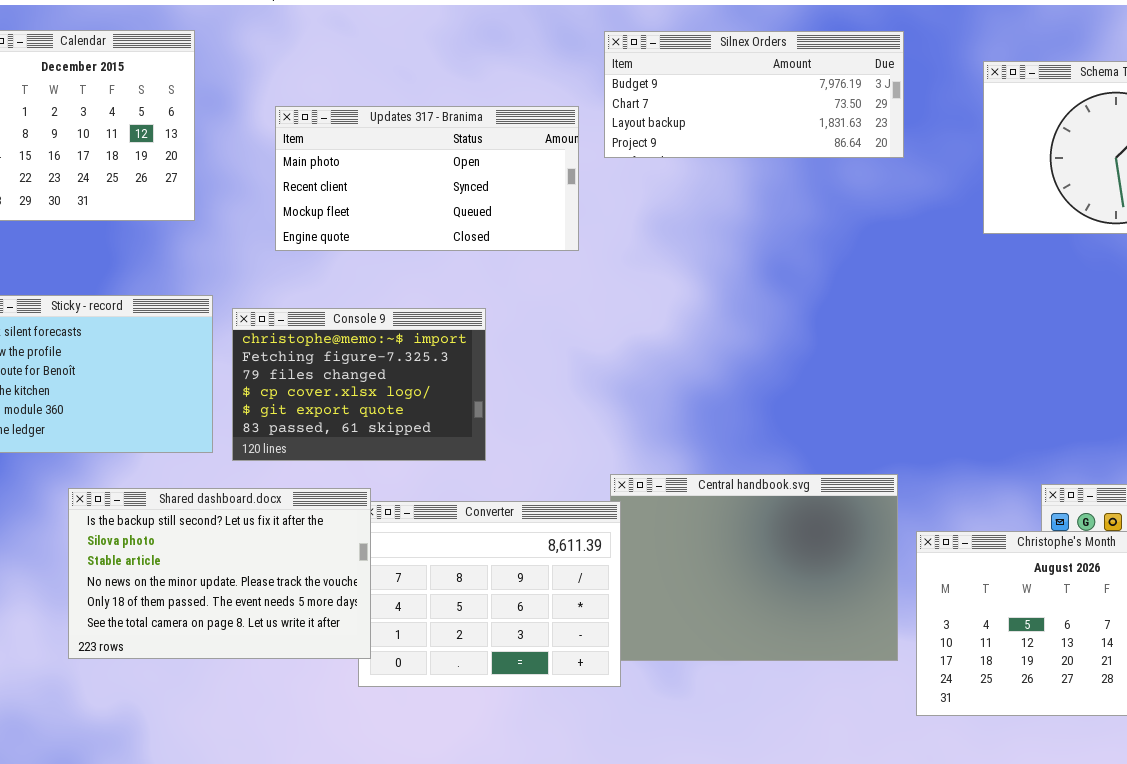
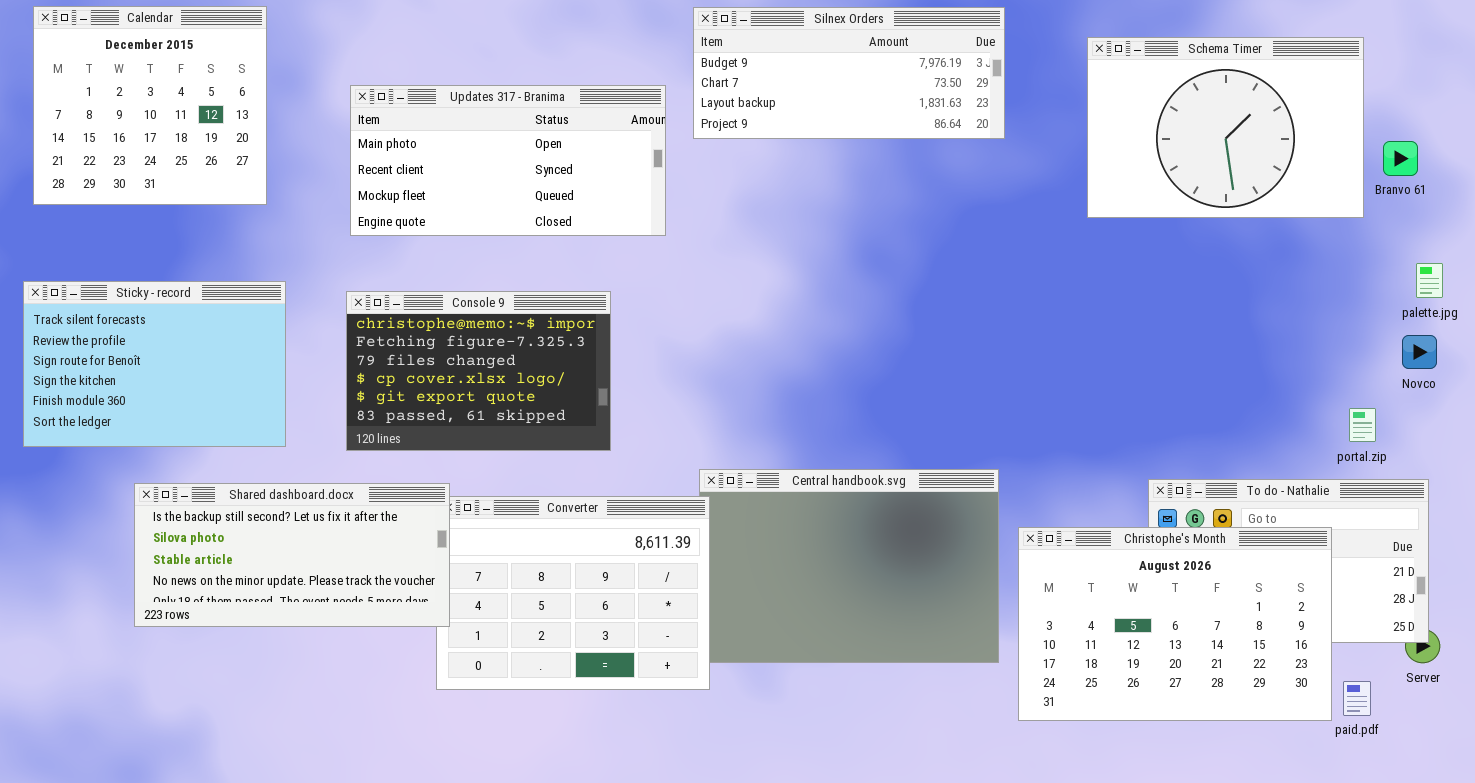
Console 9: [232,308,486,461] -> [346,291,611,451], moved
Shared dashboard.docx: [68,488,371,659] -> [134,483,450,627], resized

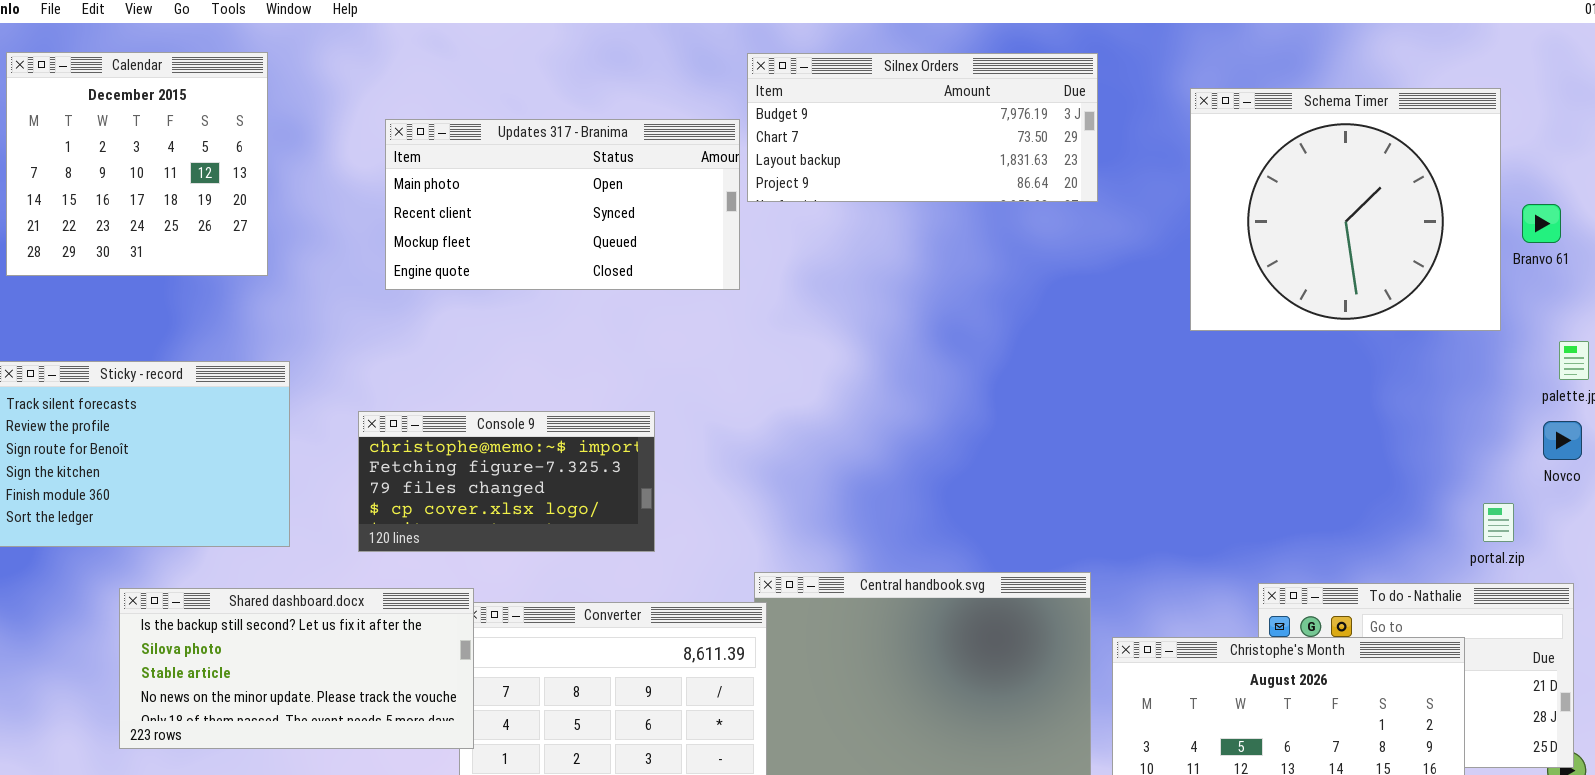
Schema Timer: [1087,37,1364,218] -> [1190,88,1501,331], resized
Updates 317 - Branima: [350,85,666,236] -> [385,119,740,290], moved
Console 9: [346,291,611,451] -> [358,411,655,552], resized

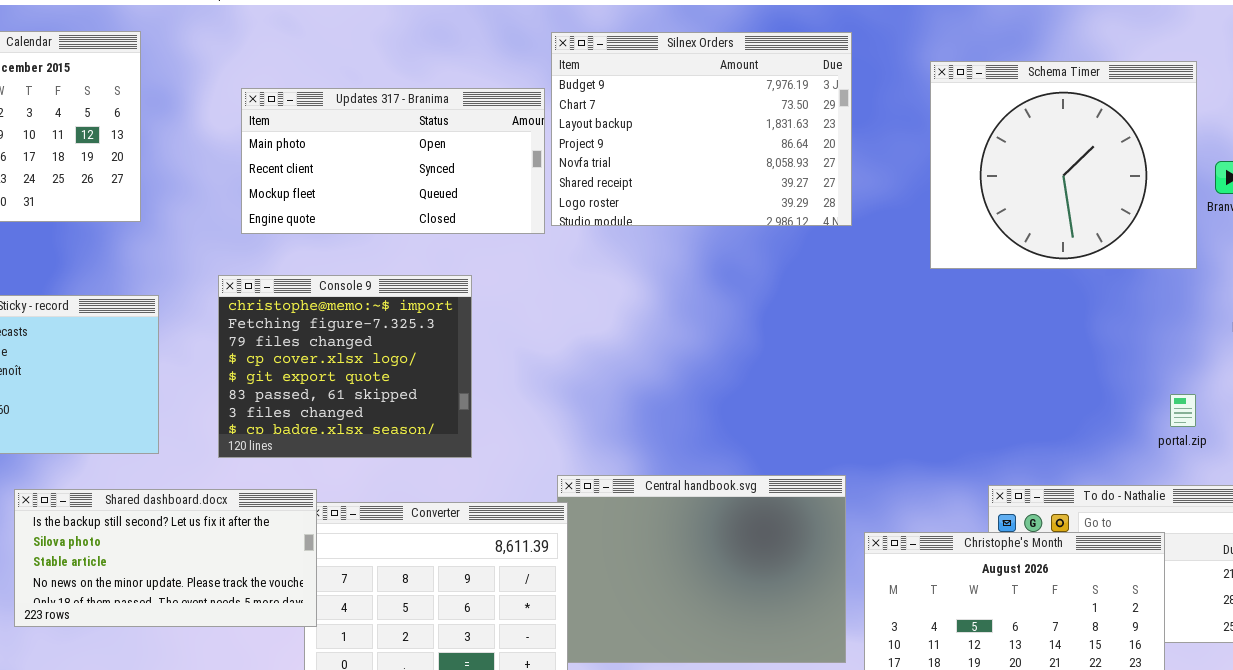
Silnex Orders: [747,53,1098,202] -> [551,32,852,226], resized
Console 9: [358,411,655,552] -> [218,275,472,458], resized
portal.zip: [1483,503,1514,542] -> [1170,394,1196,427], moved

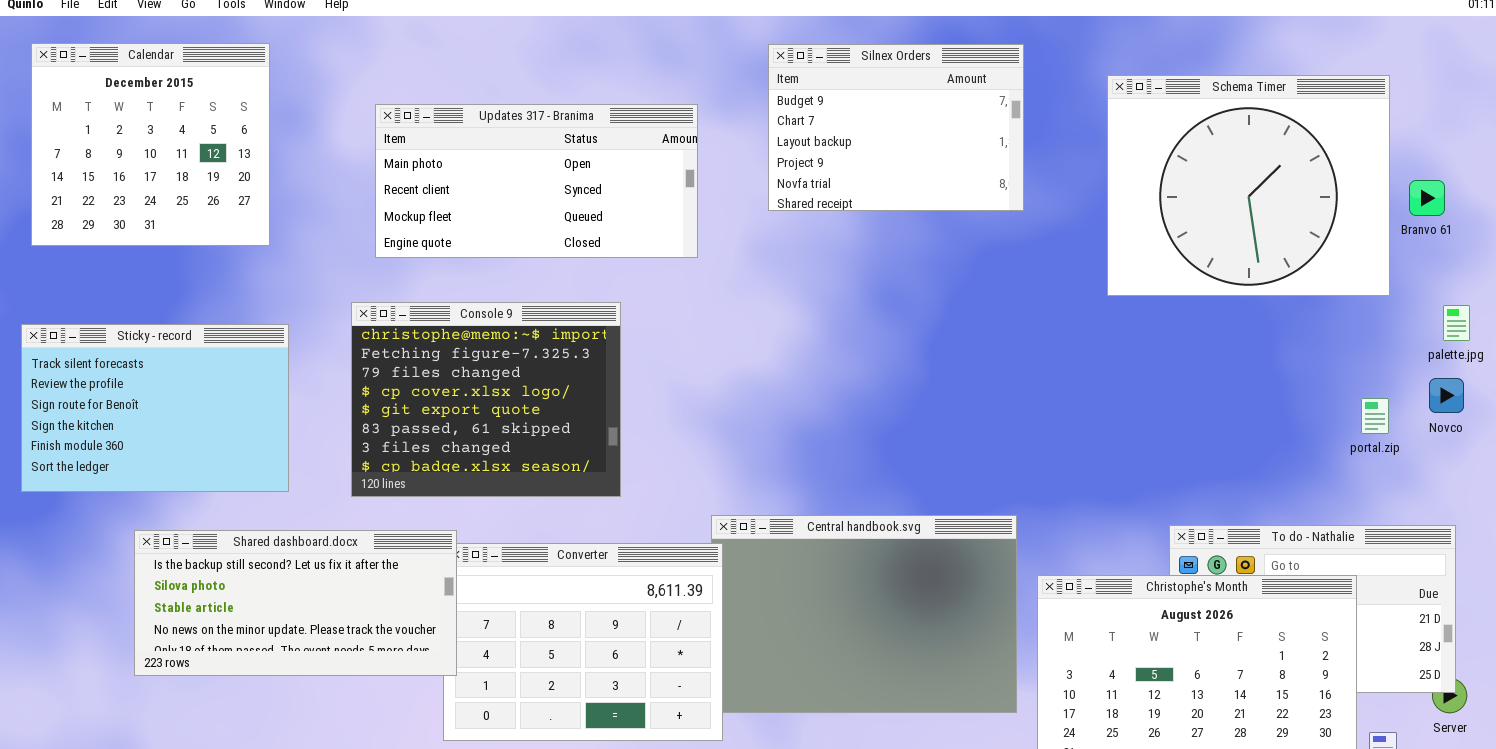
Silnex Orders: [551,32,852,226] -> [768,44,1024,211], resized
portal.zip: [1170,394,1196,427] -> [1361,398,1389,434], moved

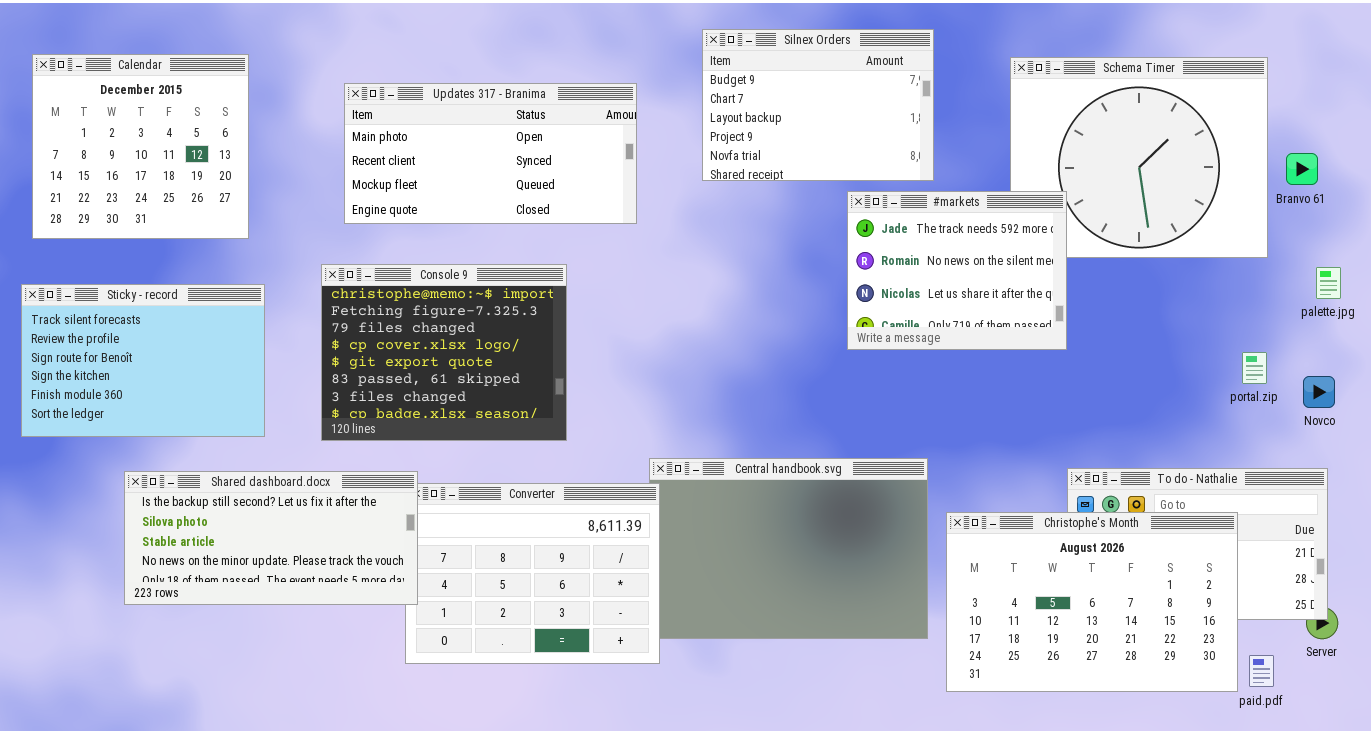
Calendar: [31,43,270,246] -> [32,54,249,239], moved
#markets: none -> [847,191,1067,350], opened
Novco: [1429,378,1464,413] -> [1303,376,1335,408], moved

